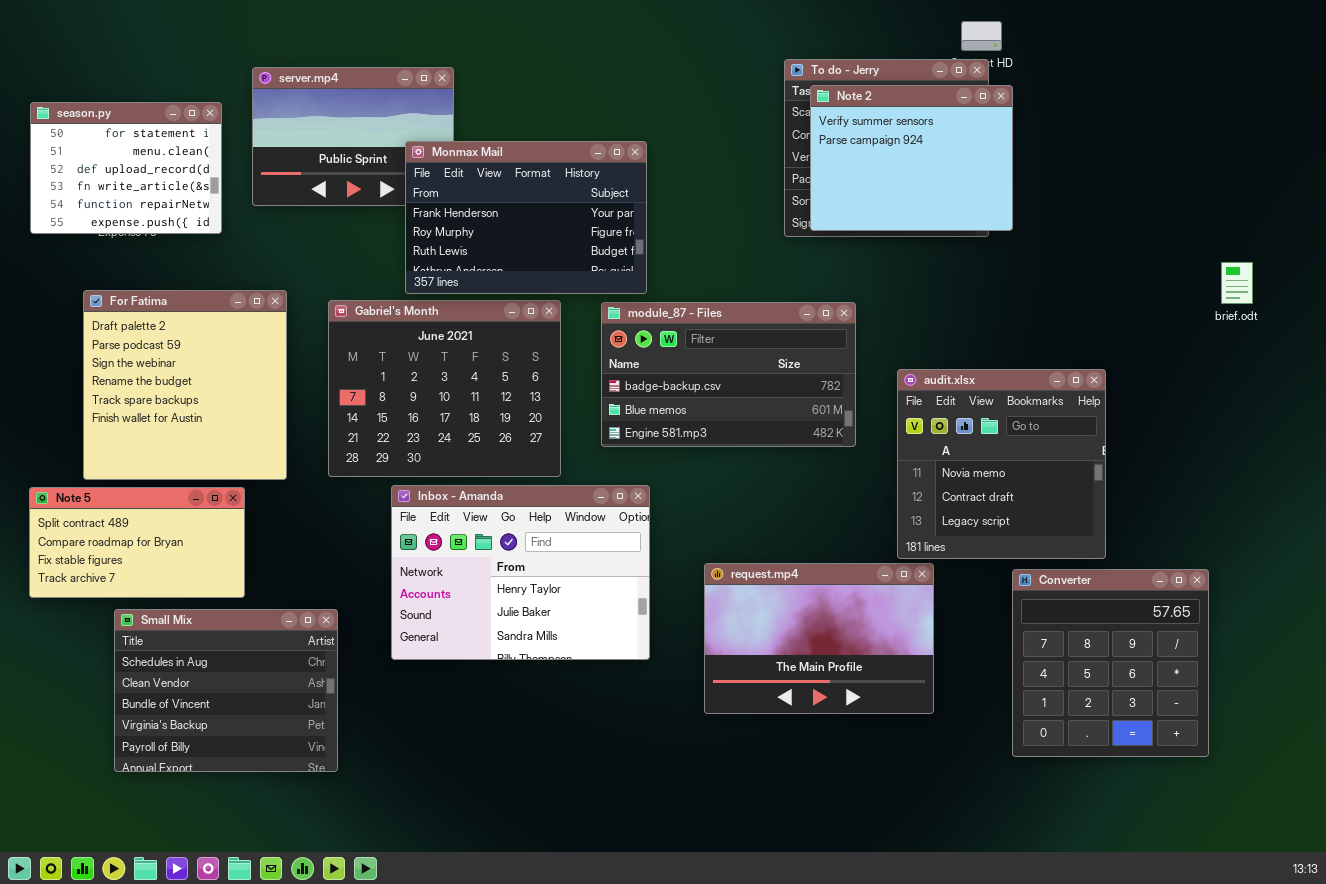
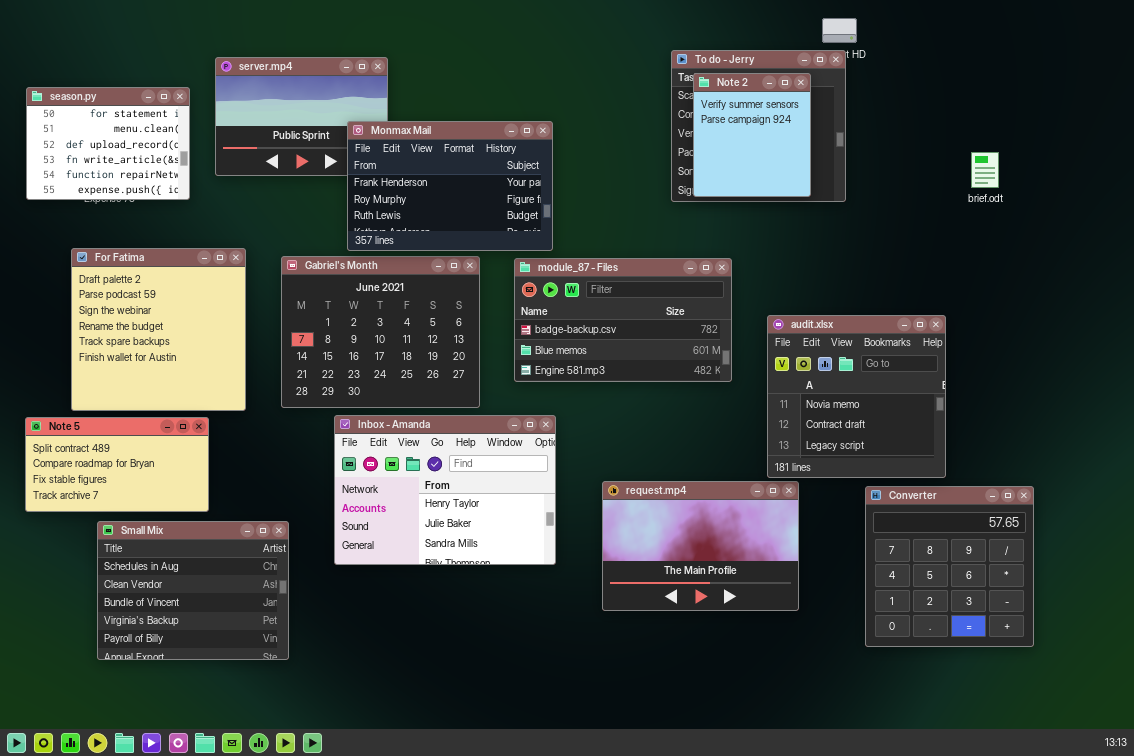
Note 2: [810,85,1013,231] -> [693,73,811,197], resized
brief.odt: [1221,262,1253,304] -> [971,152,999,188], moved

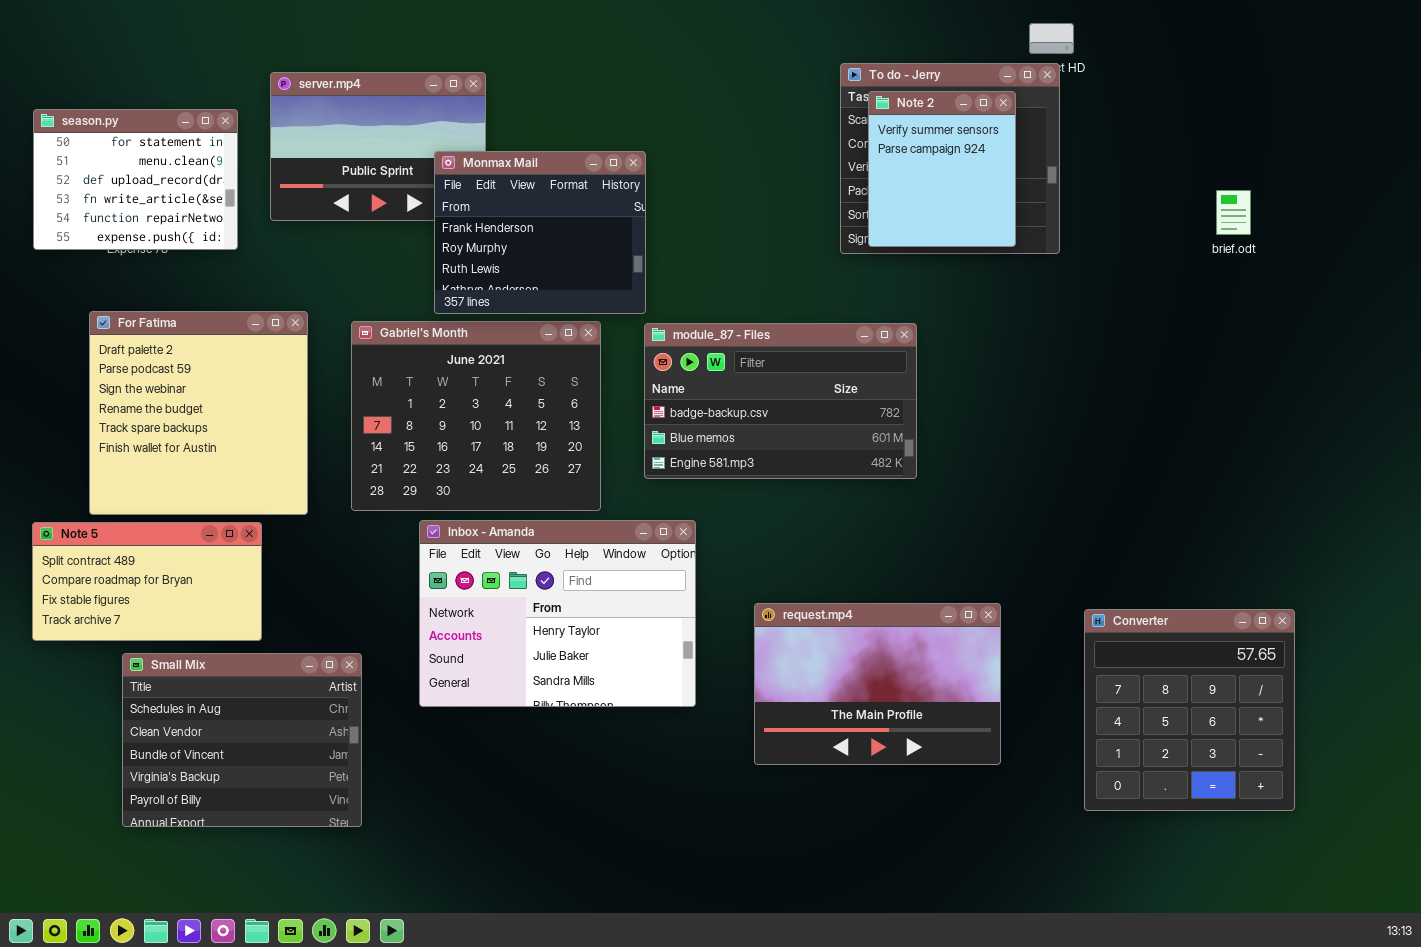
Monmax Mail: [347,121,553,251] -> [434,151,646,314], resized
audit.xlsx: [767,315,946,478] -> none, closed

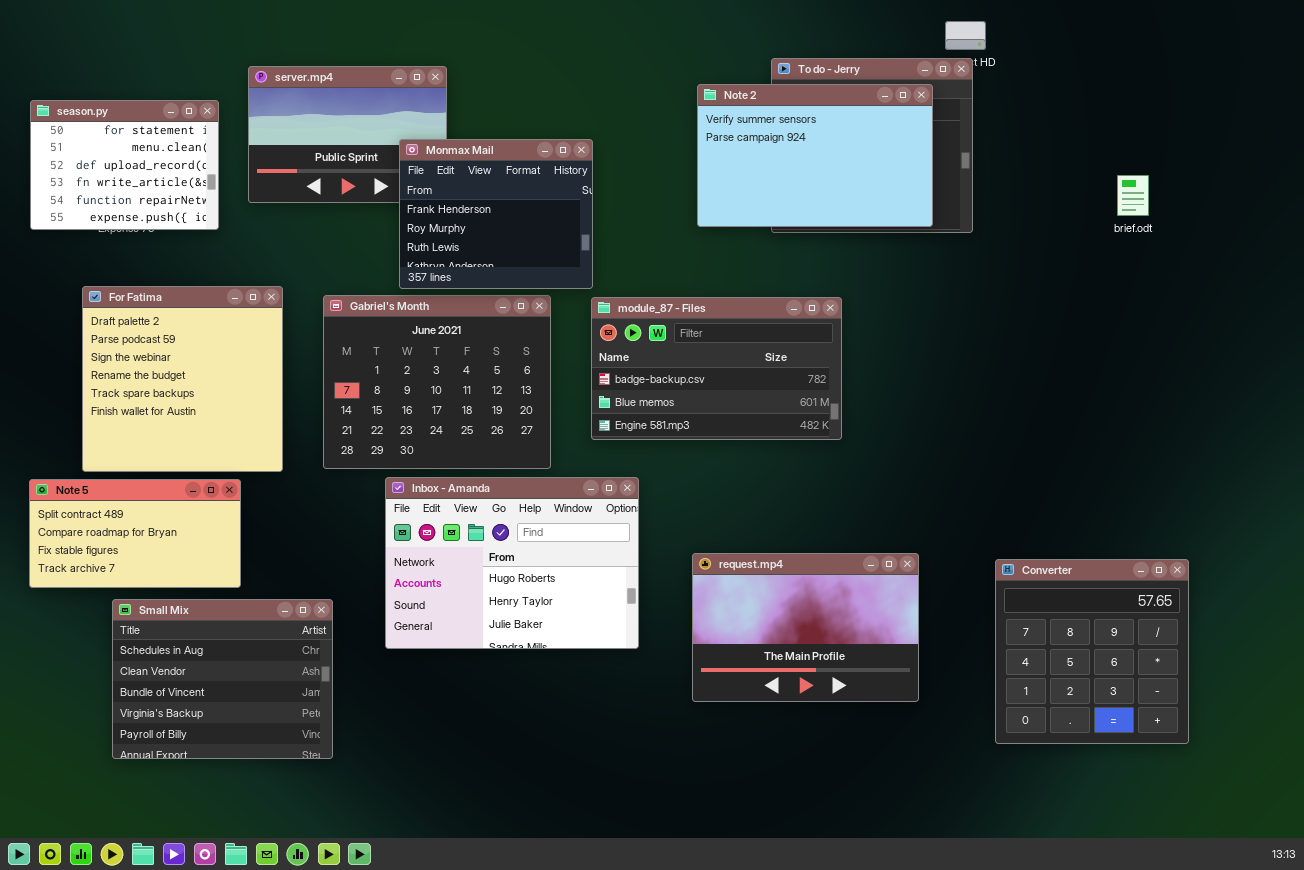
Note 2: [868,91,1016,247] -> [697,84,933,227], resized
Inbox - Amanda: [419,520,696,707] -> [385,477,639,649], scrolled up 1 row

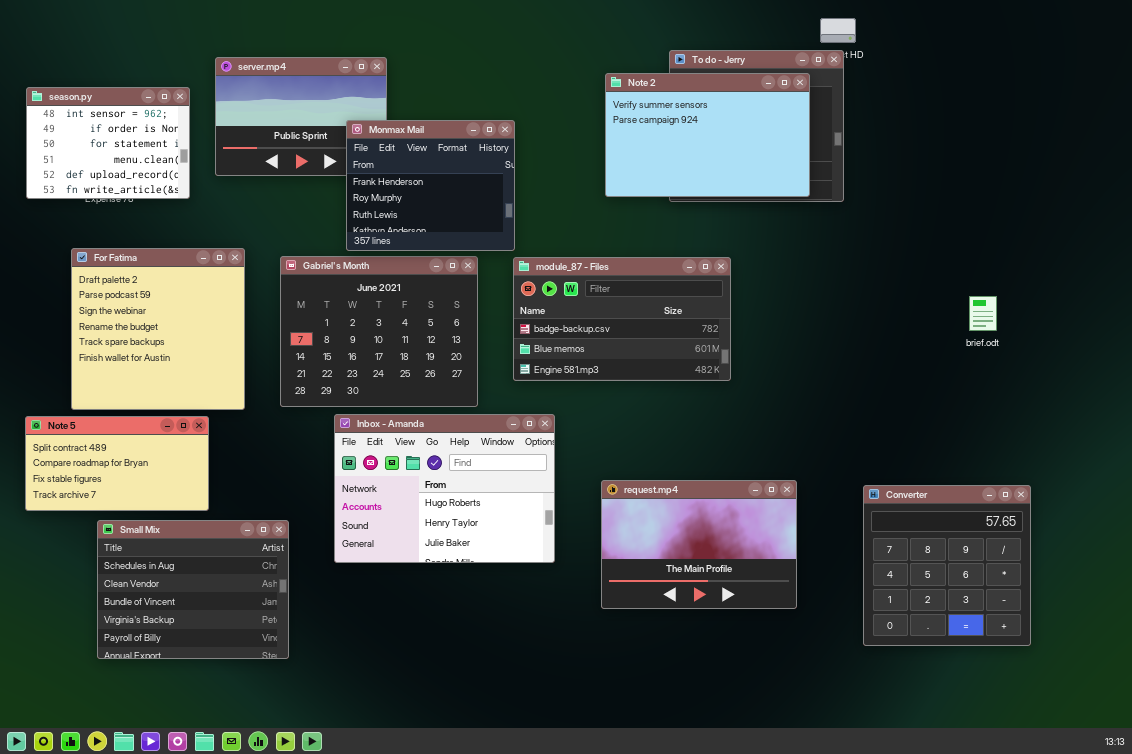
season.py: [30,100,219,230] -> [26,87,190,199], scrolled up 2 rows
brief.odt: [1117,175,1149,216] -> [969,296,997,331], moved

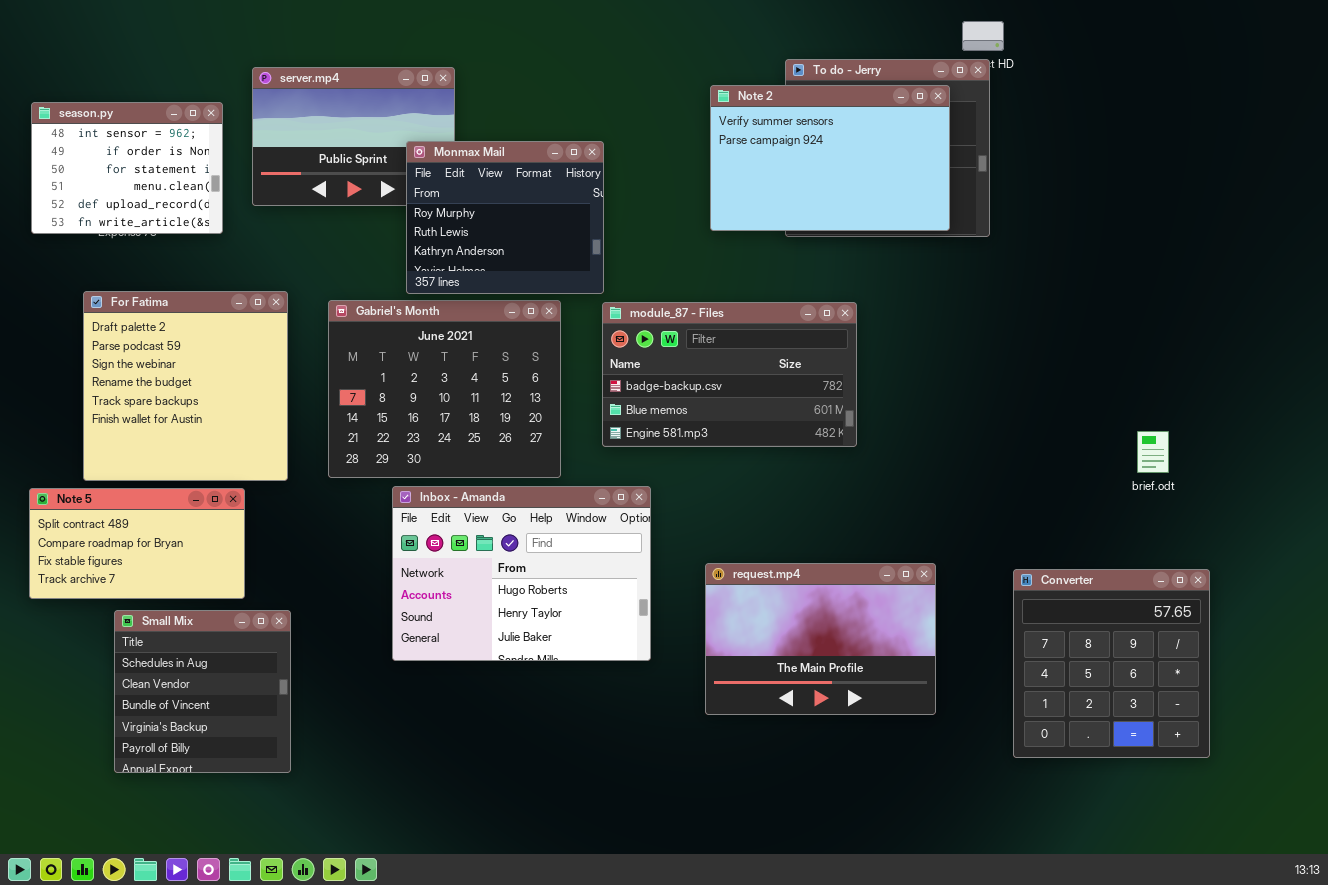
Monmax Mail: [346,120,515,251] -> [406,141,604,294], scrolled down 1 row
brief.odt: [969,296,997,331] -> [1137,431,1169,473], moved
Small Mix: [97,520,289,659] -> [114,610,291,773], resized

